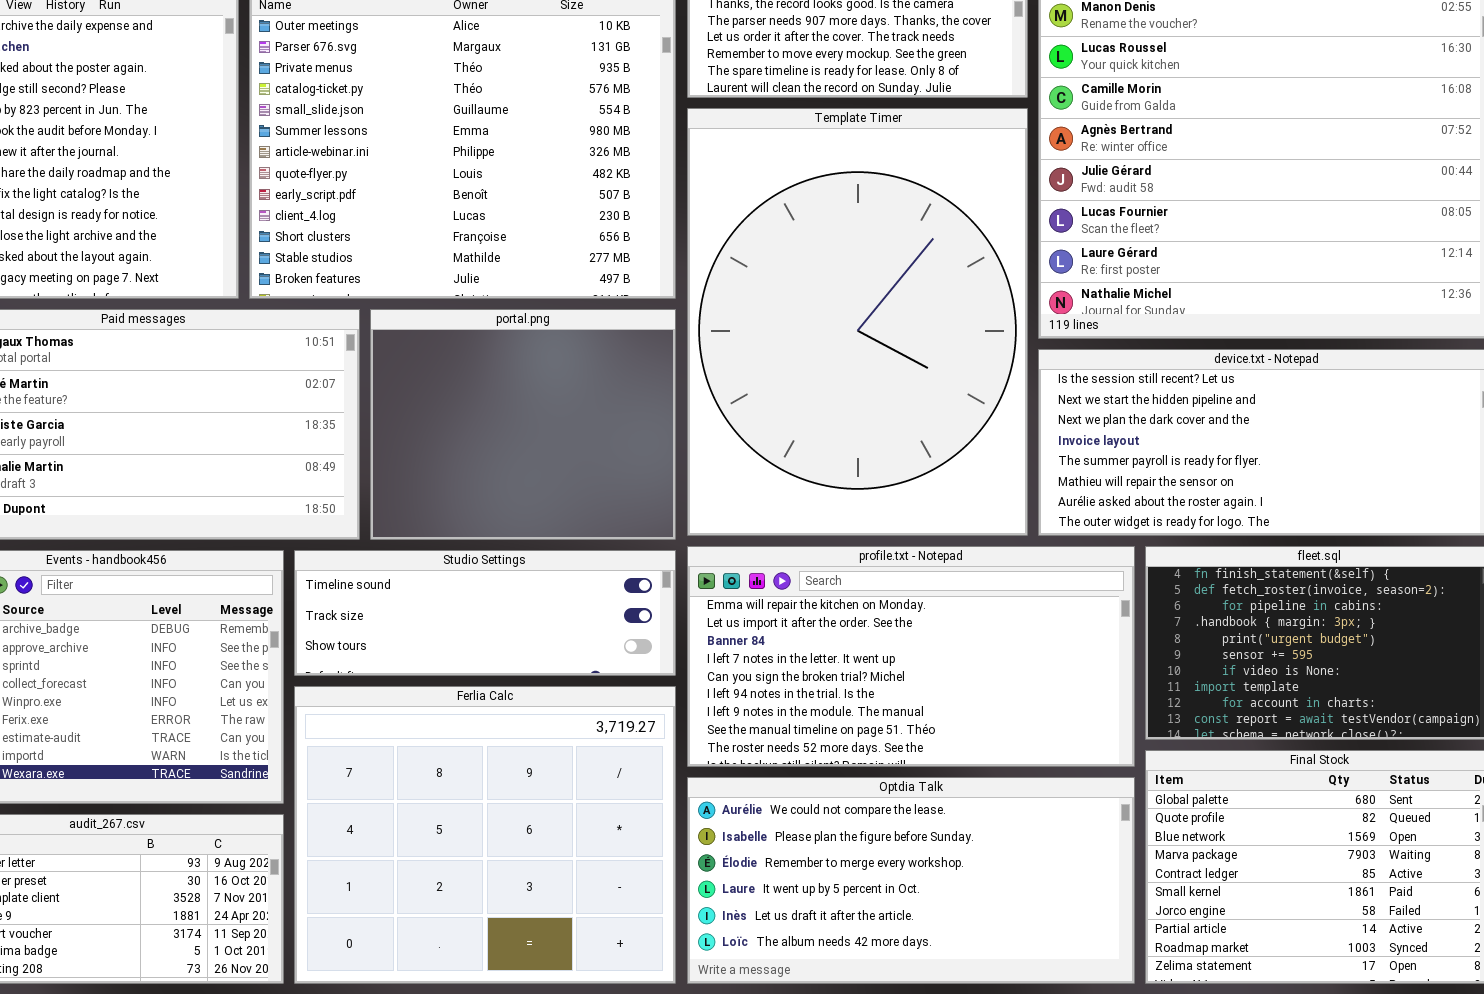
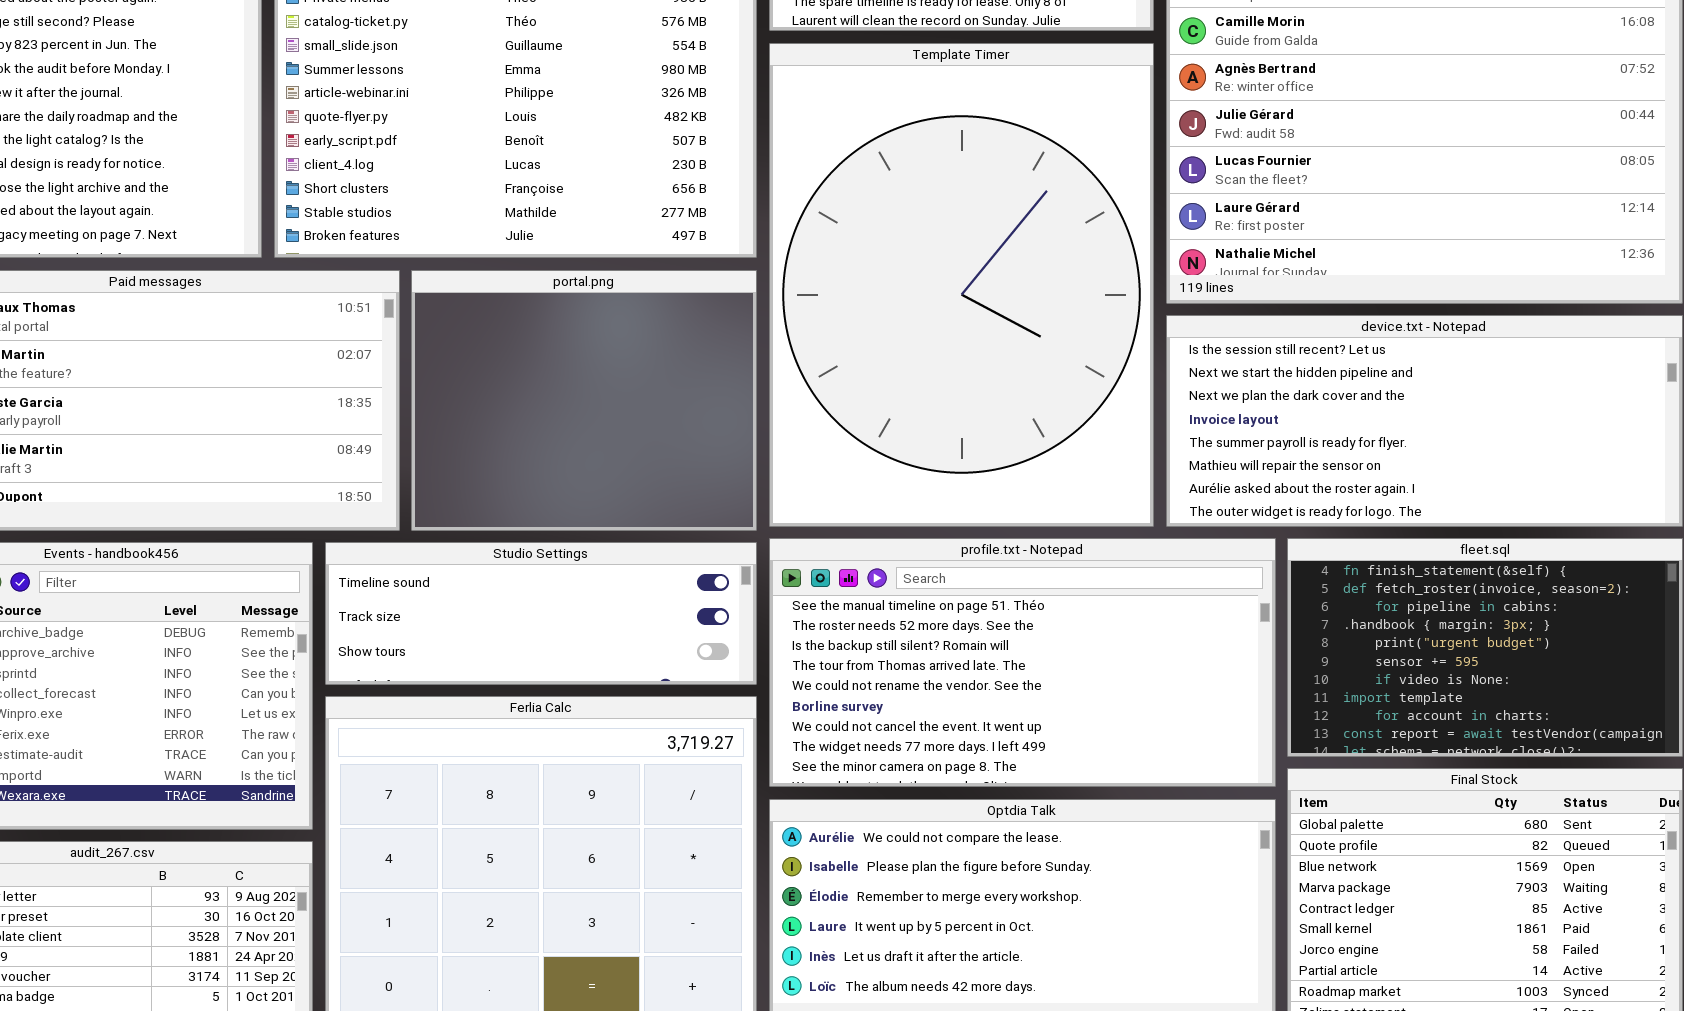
profile.txt - Notepad: [687,546,1135,767] -> [769,538,1276,787], scrolled down 7 rows

